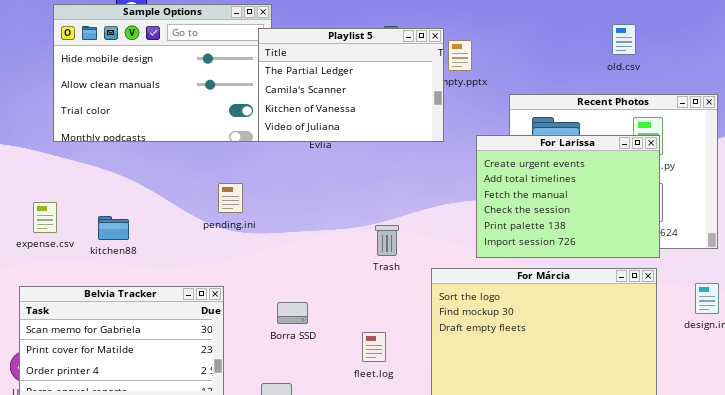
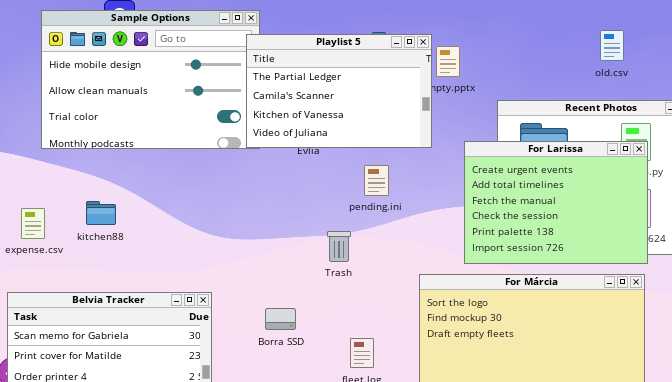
pending.ini: [218,183,243,213] -> [364,165,389,196], moved
kitchen88: [98,216,129,240] -> [86,201,116,225], moved
Trash: [375,225,399,256] -> [327,231,351,262], moved

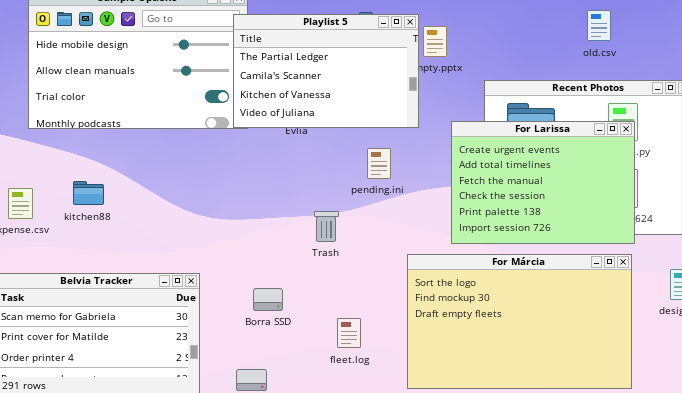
pending.ini: [364,165,389,196] -> [367,148,391,179], moved

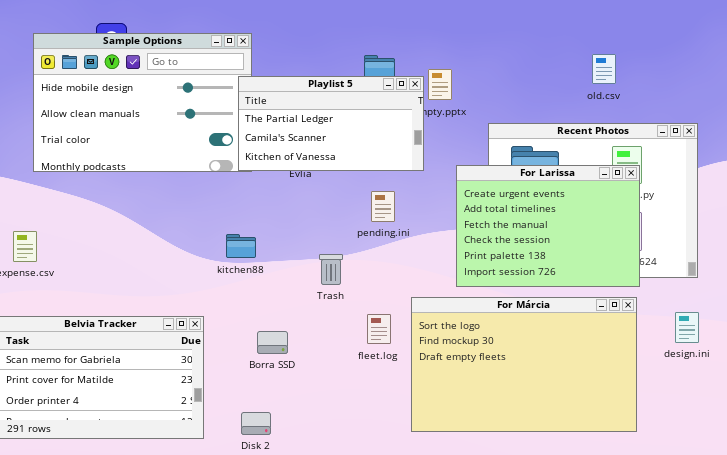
Playlist 5: [233,14,419,128] -> [238,76,424,171], resized
kitchen88: [73,181,104,205] -> [226,234,256,258], moved
fleet.log: [337,318,361,348] -> [367,314,391,344], moved

